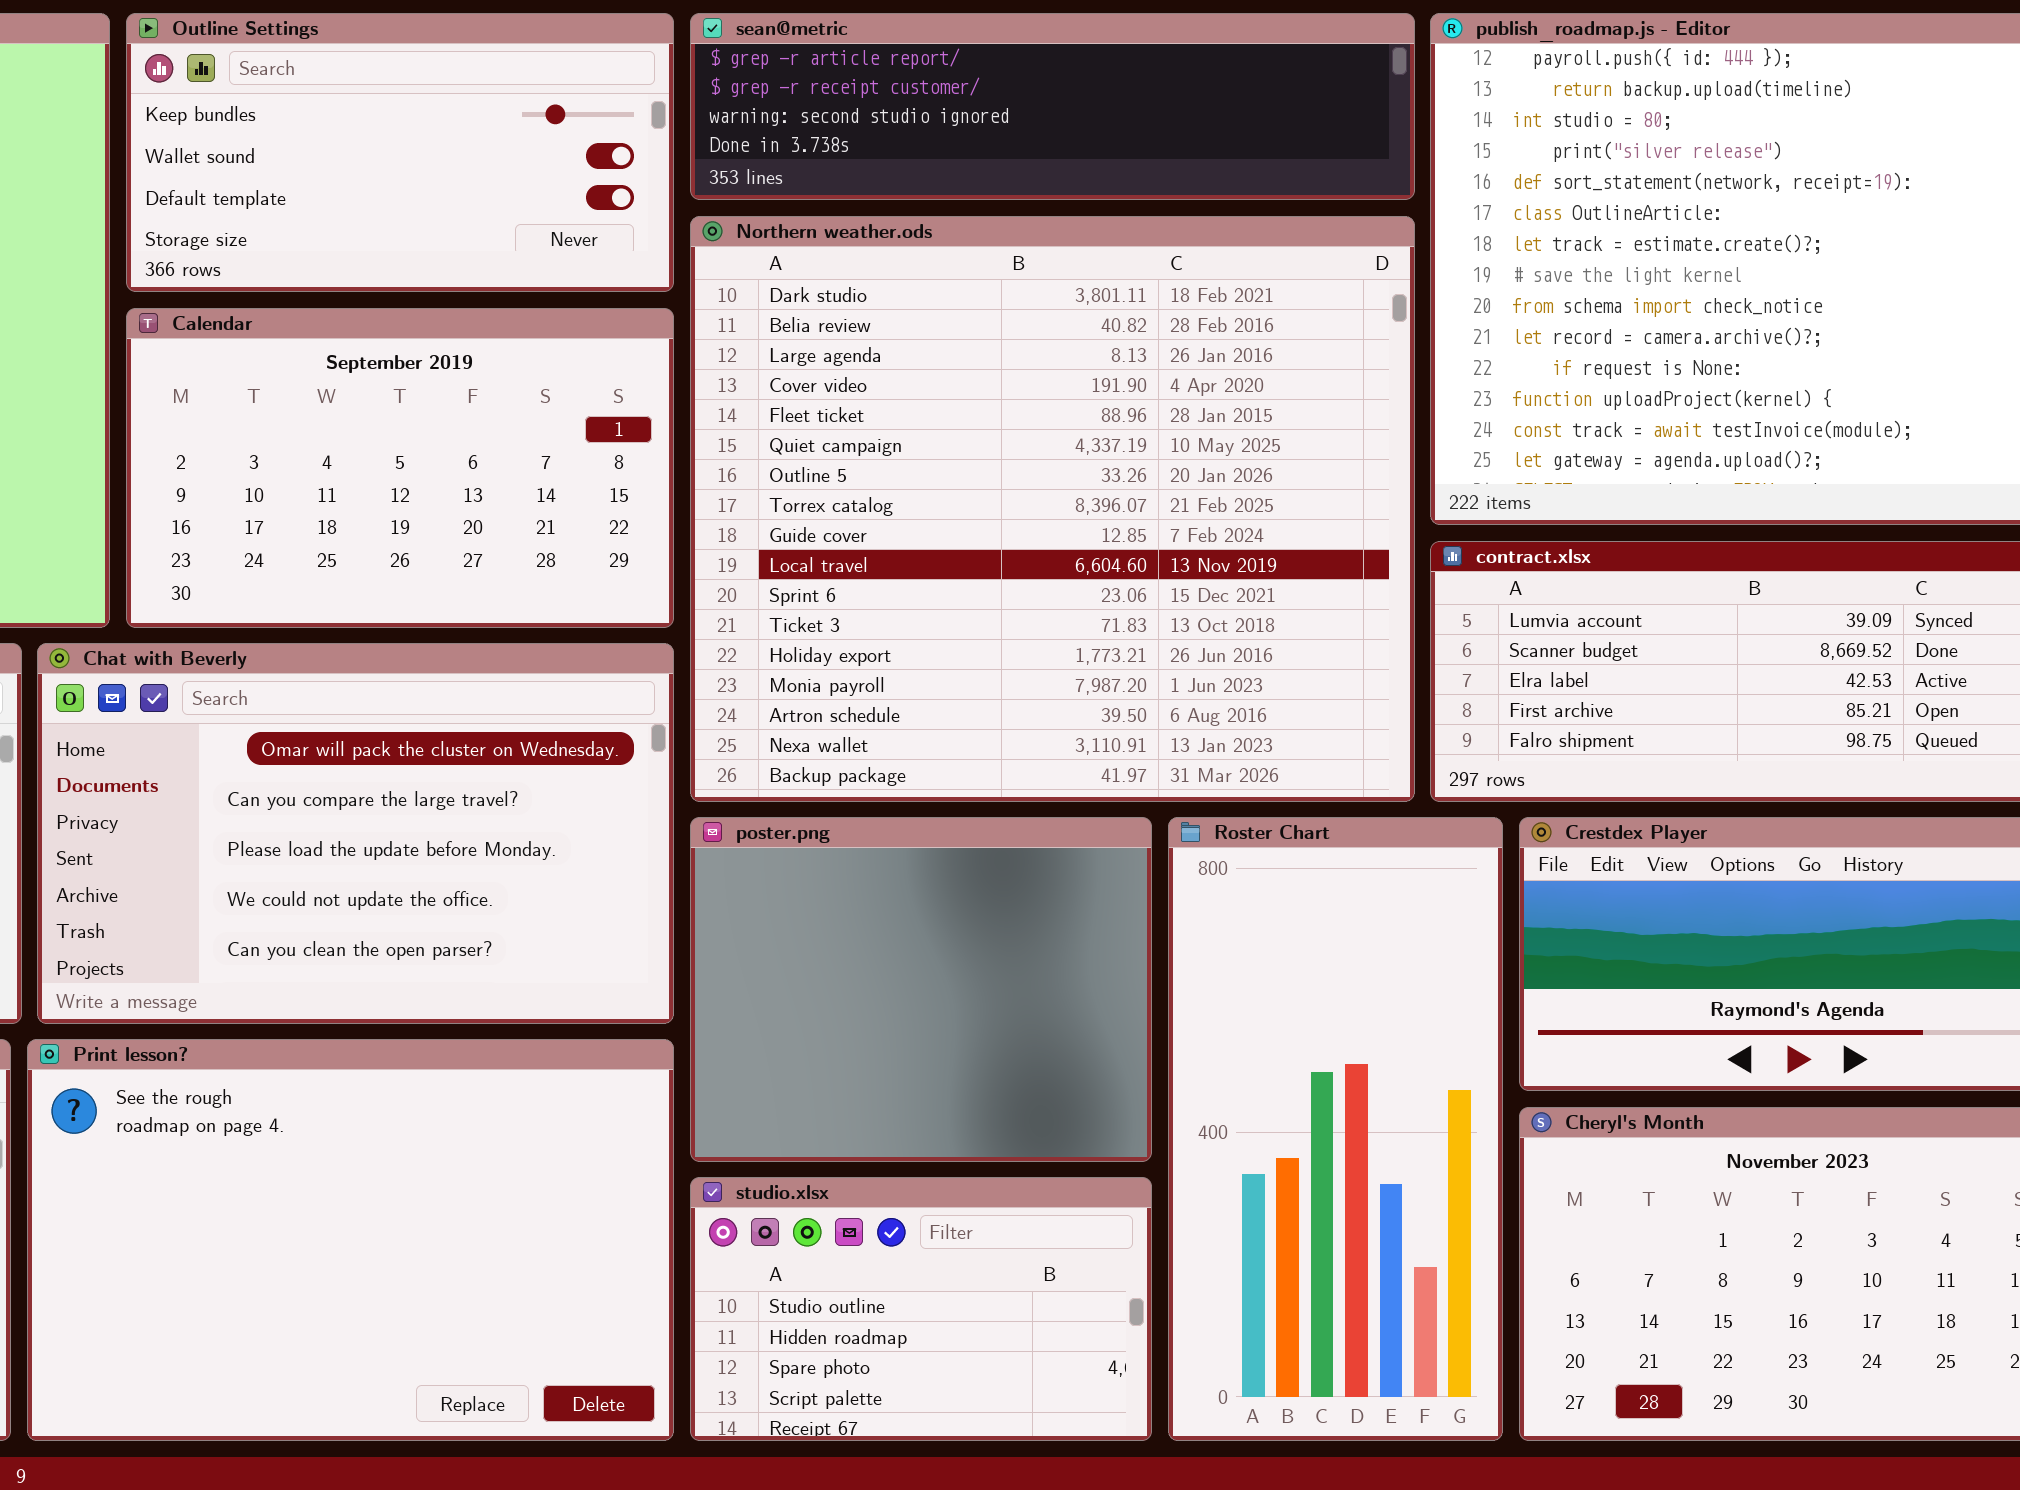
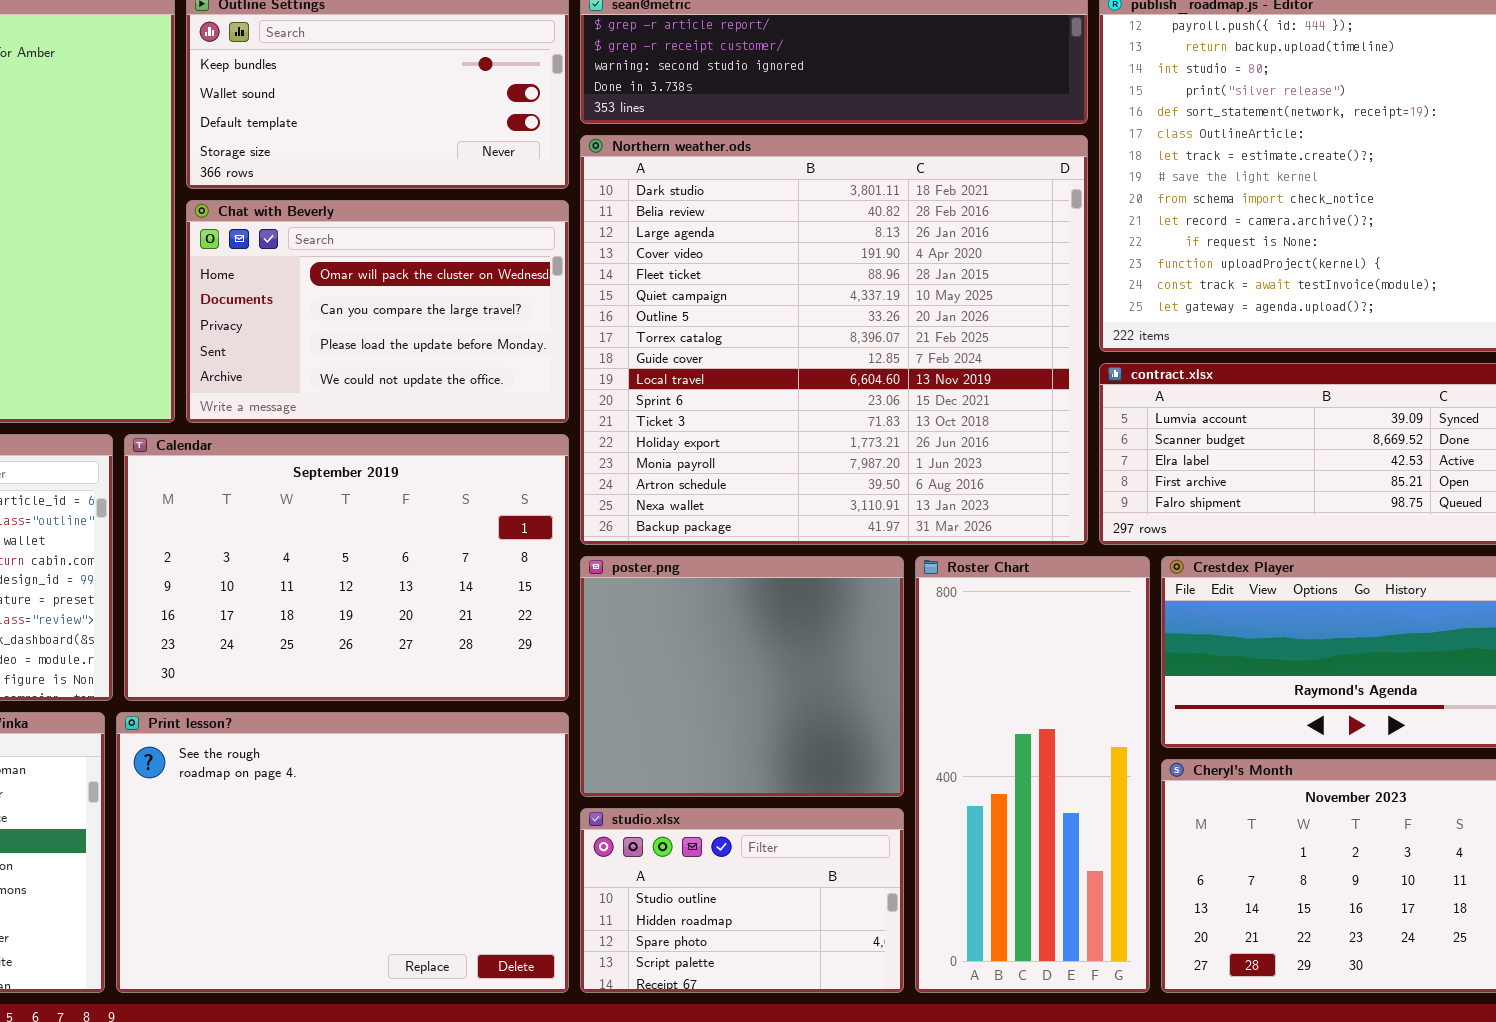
Calendar: [126,308,674,628] -> [124,434,569,701], moved, resized
Chat with Beverly: [37,643,674,1024] -> [186,200,569,423], moved, resized

